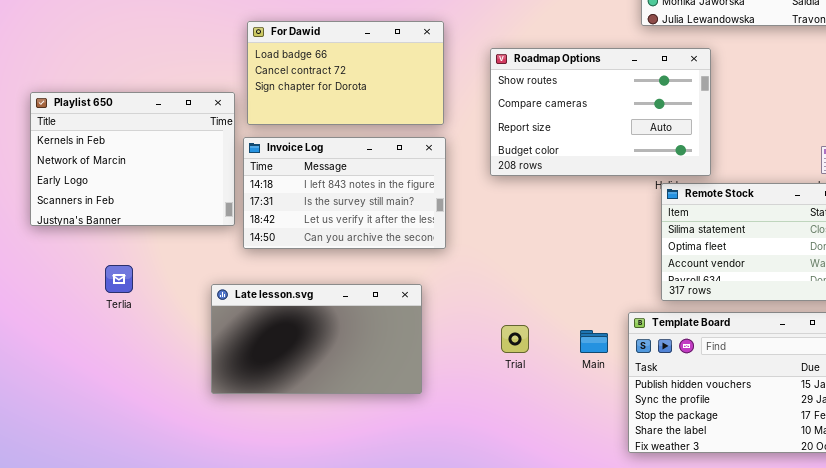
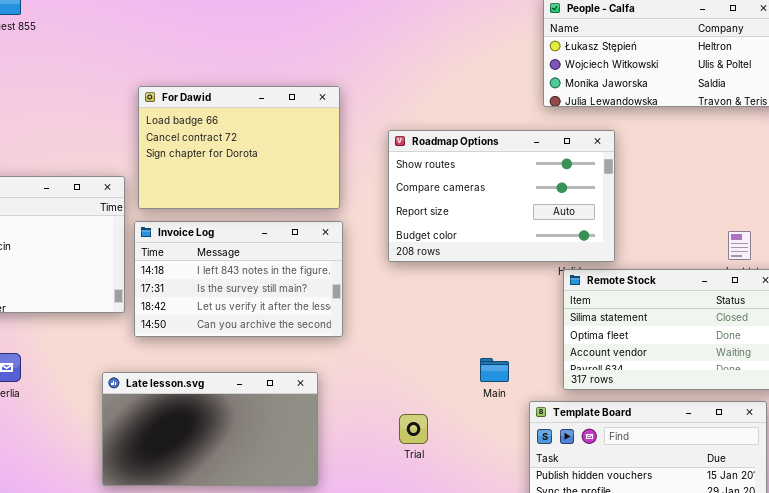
For Dawid: [247,21,444,125] -> [138,86,340,209], resized
Main: [580,330,608,353] -> [480,358,509,382], moved

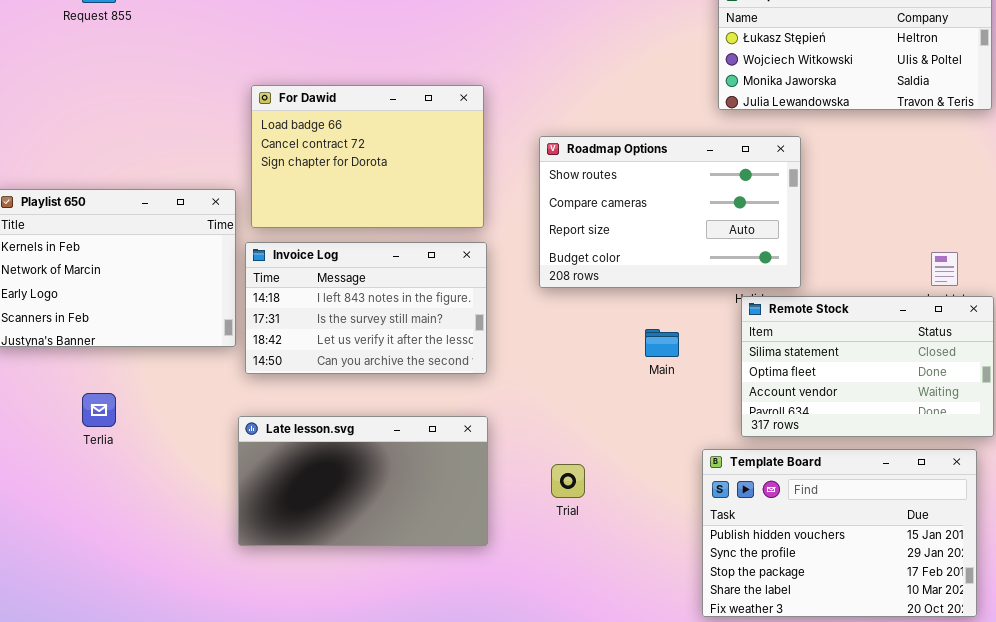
Main: [480,358,509,382] -> [645,329,679,357], moved
Late lesson.svg: [102,372,318,486] -> [238,416,488,546], moved

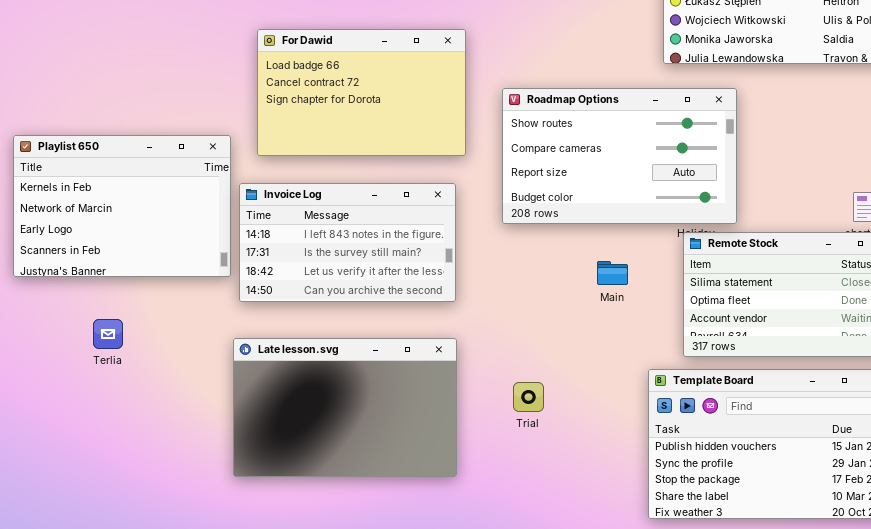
For Dawid: [251,85,484,228] -> [257,29,466,156], moved
Late lesson.svg: [238,416,488,546] -> [233,338,457,477], resized

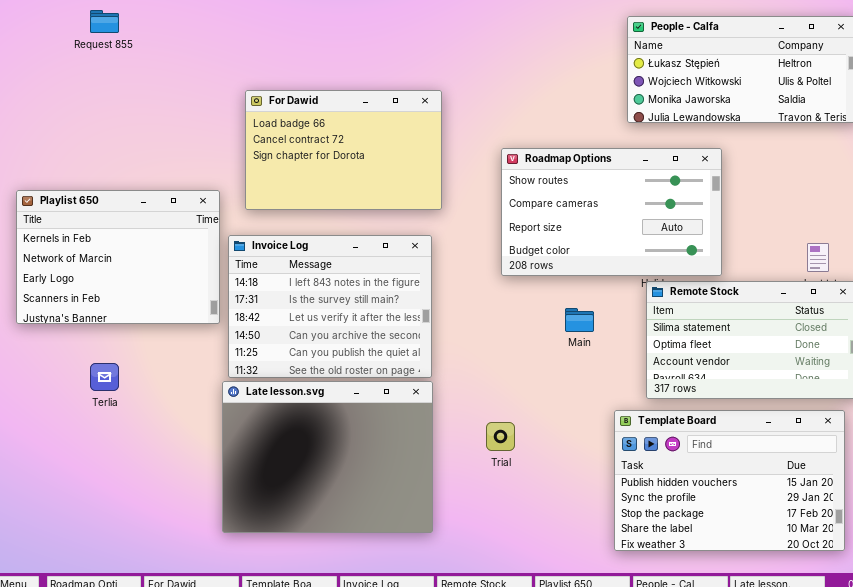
Roadmap Options: [502,88,737,224] -> [501,148,722,276], moved
Invoice Log: [239,183,456,302] -> [228,235,432,378], resized
Late lesson.svg: [233,338,457,477] -> [222,381,433,533], resized

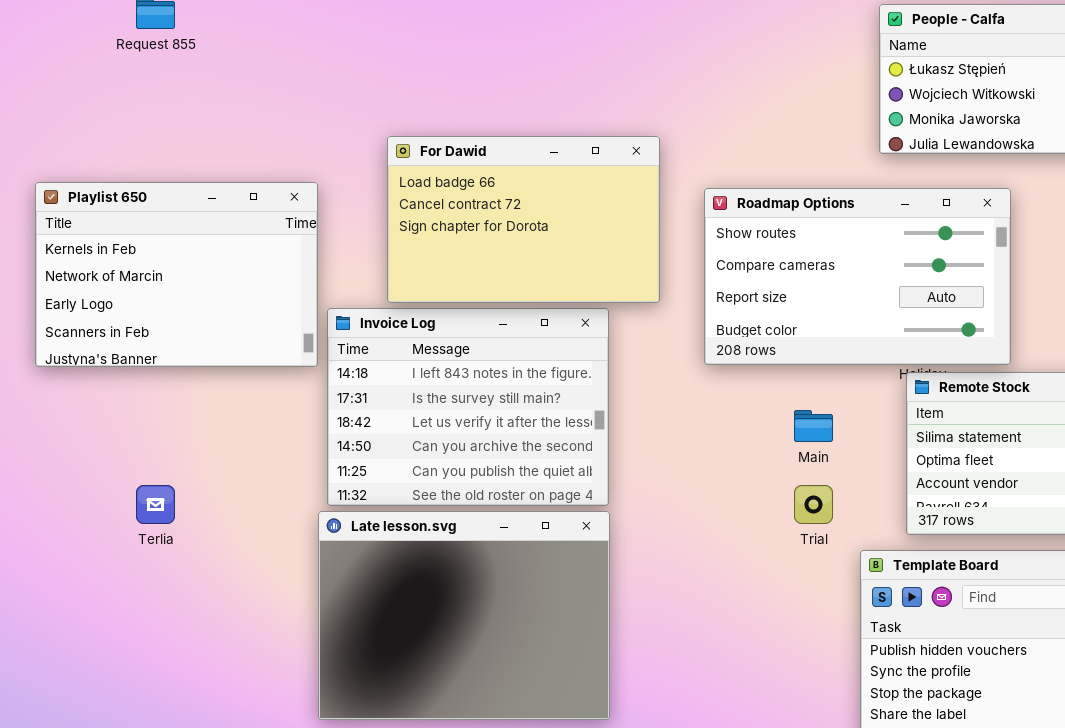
For Dawid: [245,90,442,210] -> [387,136,660,303], moved
Playlist 650: [16,190,220,324] -> [35,182,318,367], moved
Trial: [486,422,515,451] -> [794,485,833,524], moved

